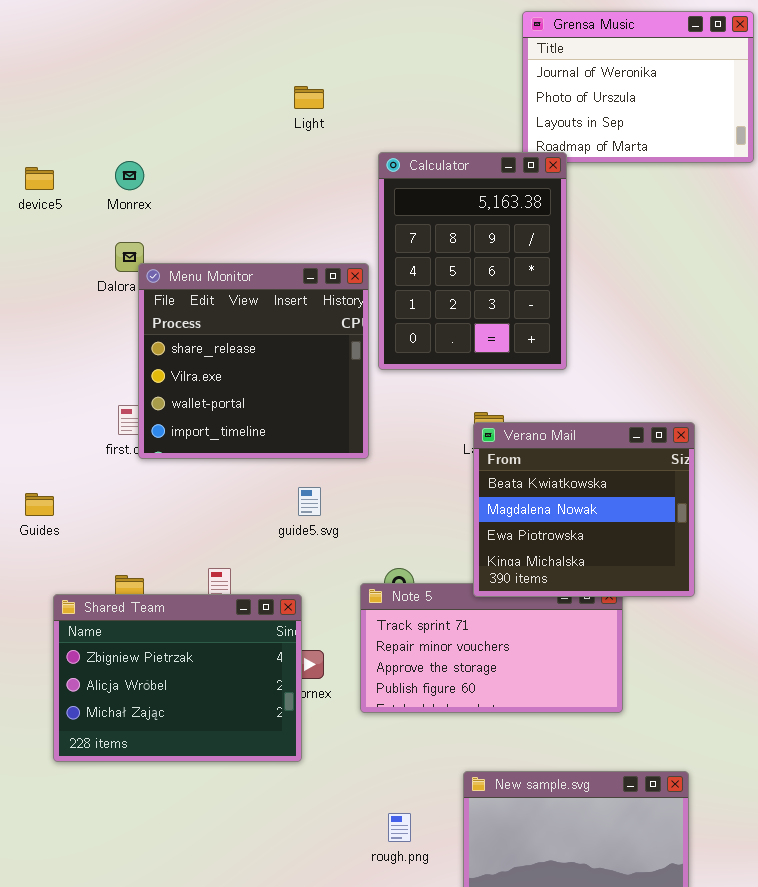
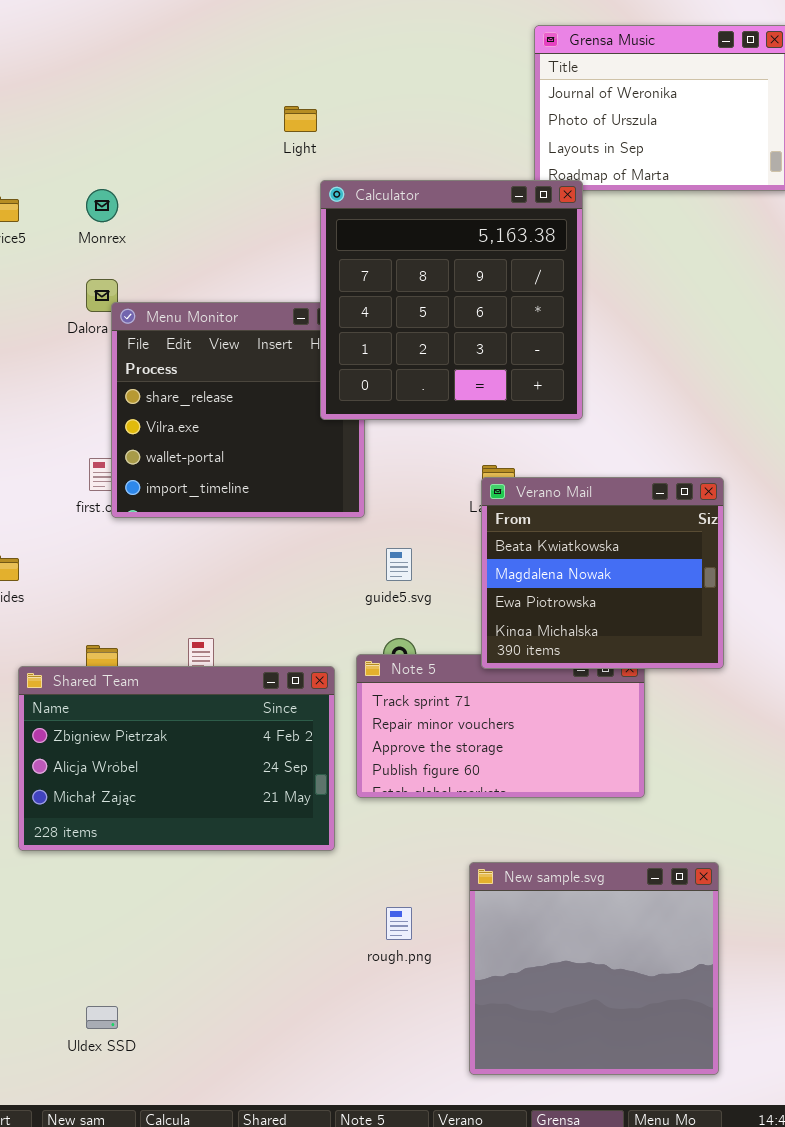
Calculator: [378,152,567,370] -> [320,180,583,420], resized
guide5.svg: [298,487,321,516] -> [386,548,412,581], moved
Shared Team: [53,594,302,762] -> [18,666,335,851], resized

